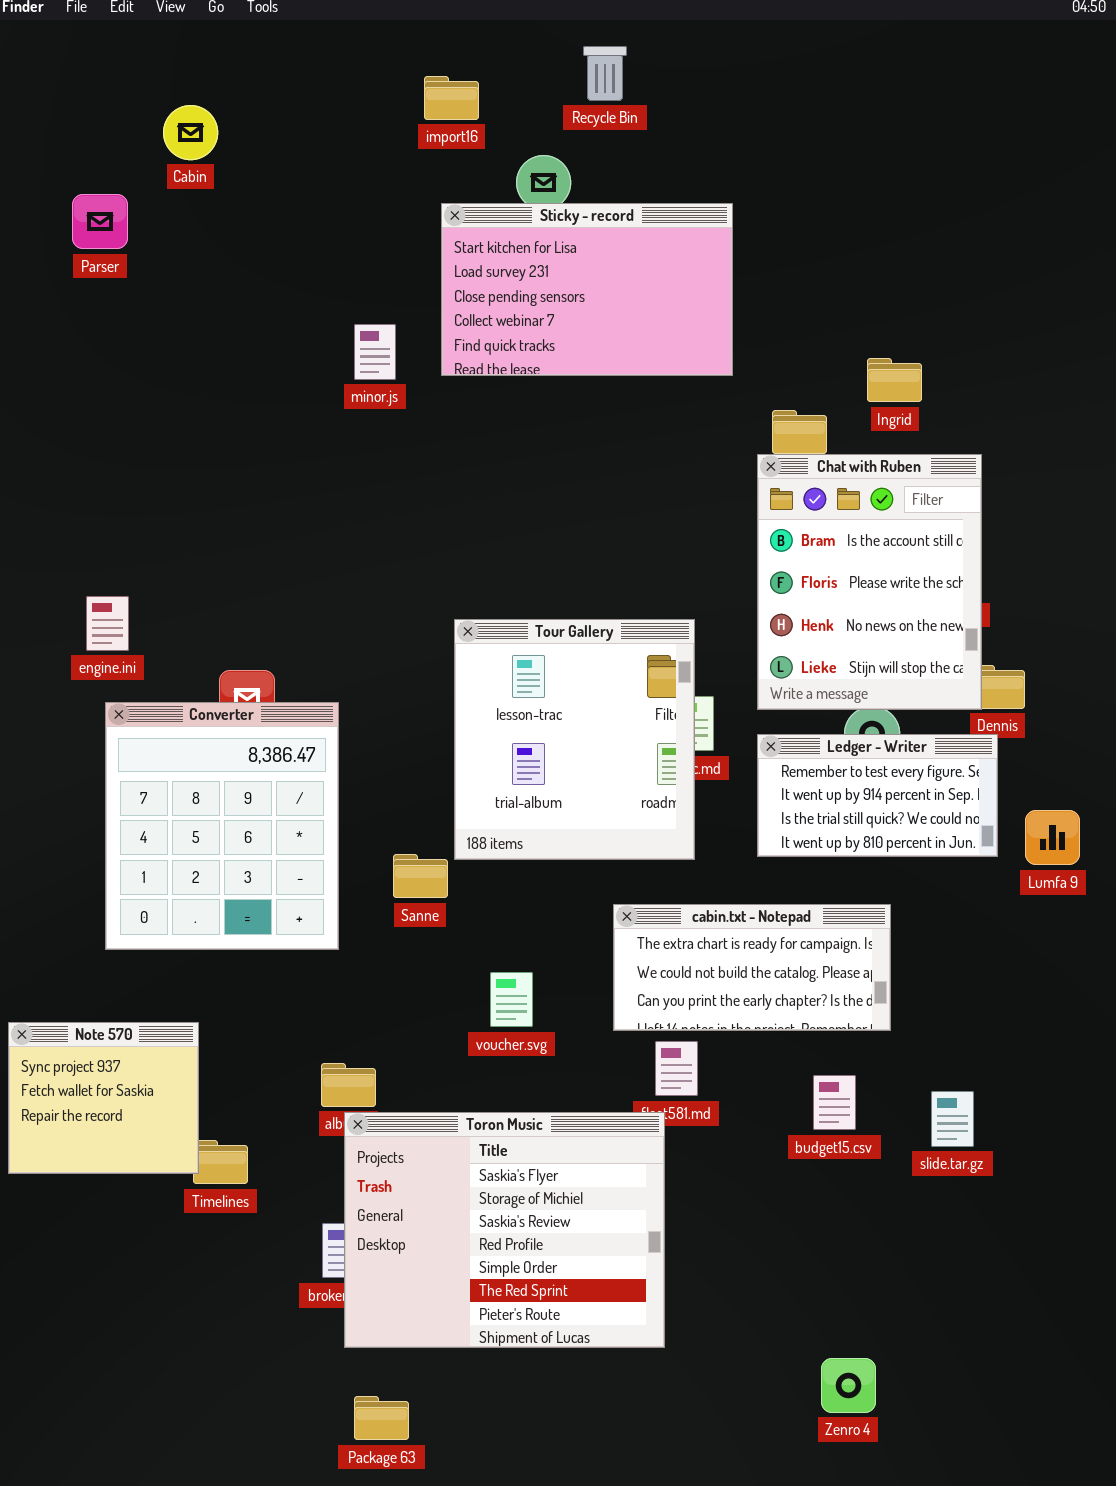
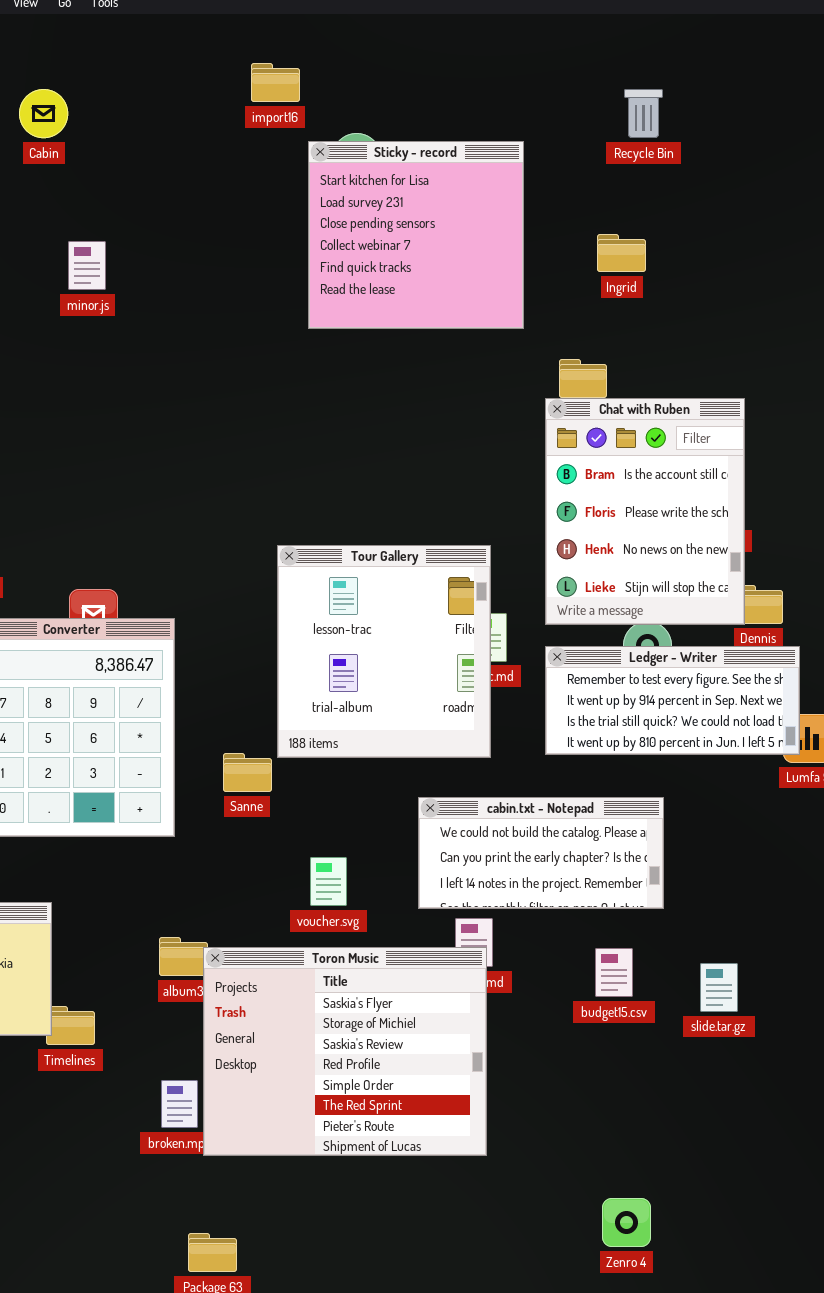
Recycle Bin: [583,46,627,101] -> [624,89,663,138], moved
Sticky - record: [441,203,733,376] -> [308,141,524,329], resized
minor.js: [354,324,396,380] -> [68,241,106,290], moved
Ingrid: [867,358,922,402] -> [597,234,646,272], moved
Ledger - Writer: [757,734,998,857] -> [545,646,800,755], resized
cabin.txt - Notepad: [613,904,891,1031] -> [418,797,664,909], scrolled down 1 row
Toron Music: [344,1112,665,1348] -> [203,947,487,1156], moved

